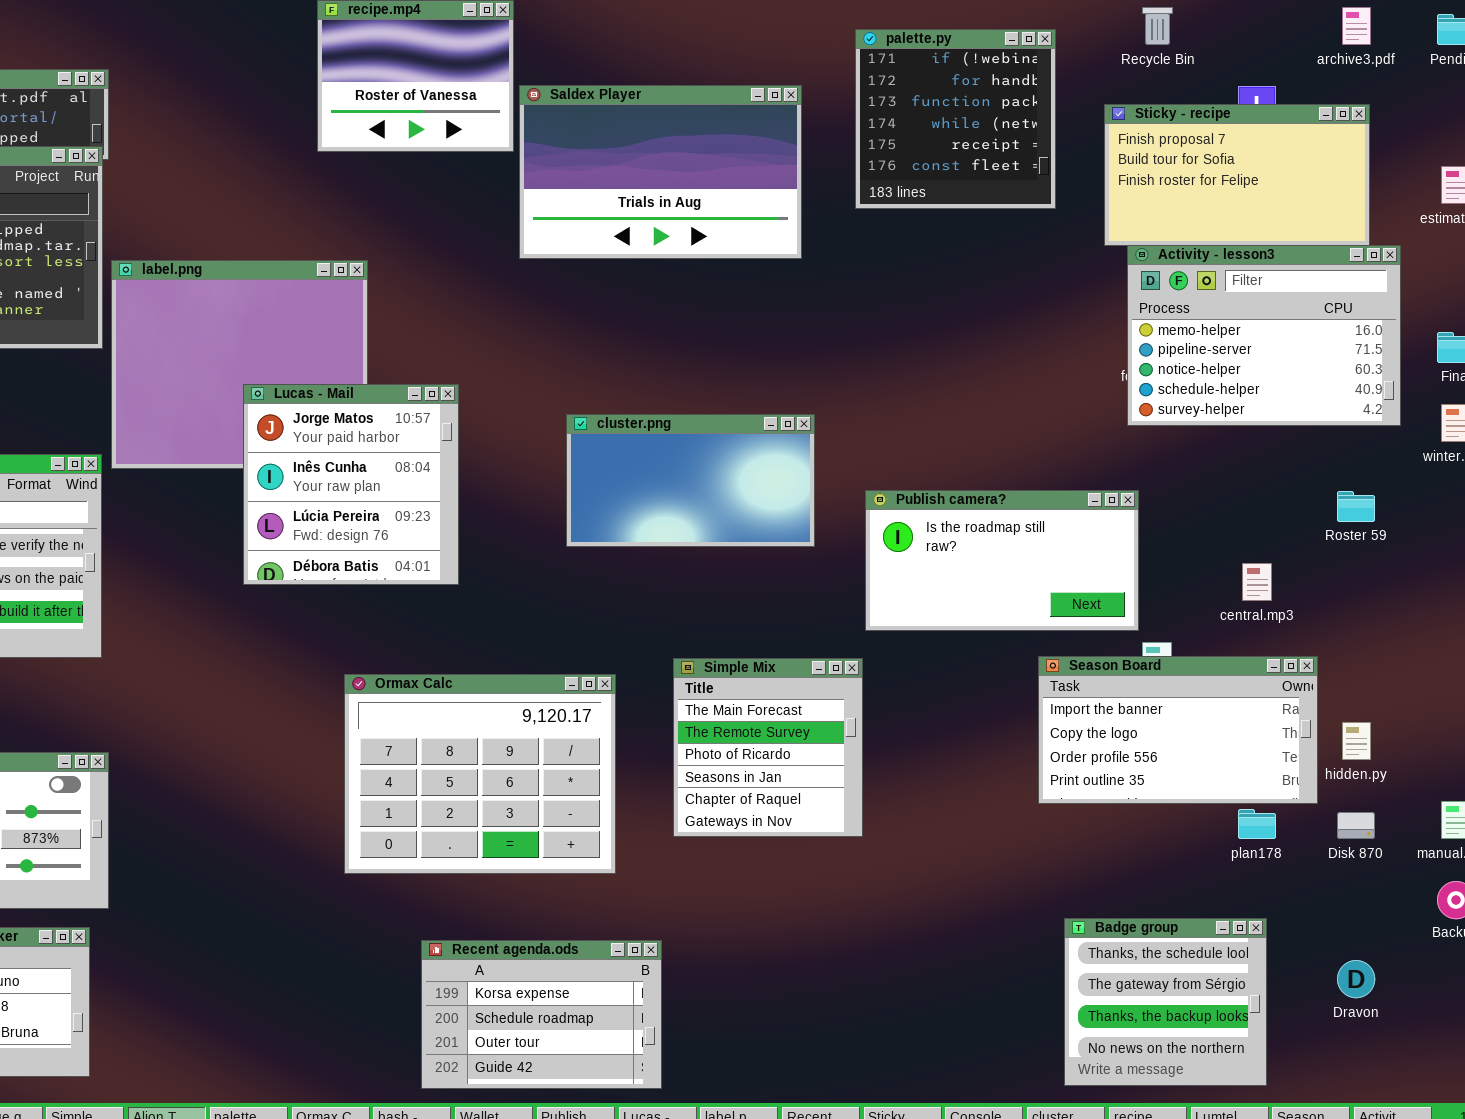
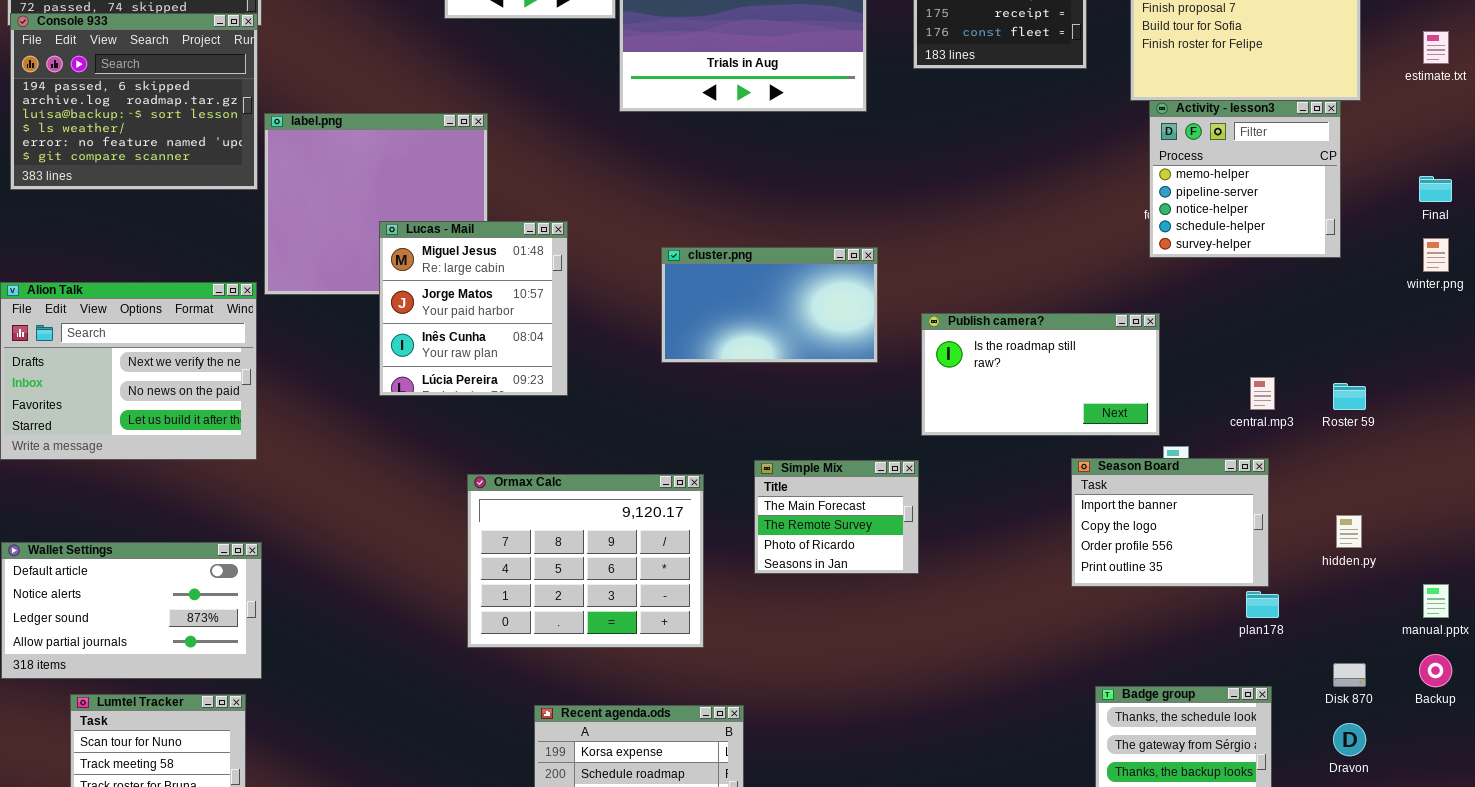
Activity - lesson3: [1127,245,1401,426] -> [1149,100,1341,258], resized
Lucas - Mail: [243,384,459,585] -> [379,221,568,396], scrolled up 1 row
Roster 59: [1337,491,1375,522] -> [1333,383,1366,410], moved
Season Board: [1038,656,1318,804] -> [1071,458,1269,587], resized
Simple Mix: [673,658,863,837] -> [754,460,919,574], resized
Disk 870: [1337,812,1375,839] -> [1333,663,1366,687], moved

